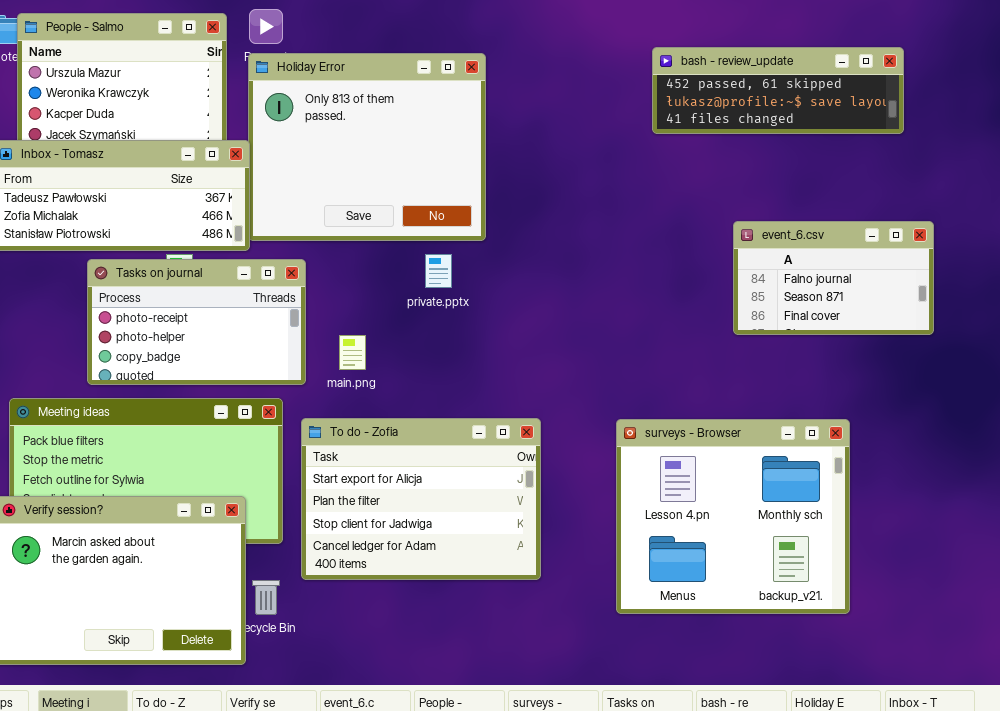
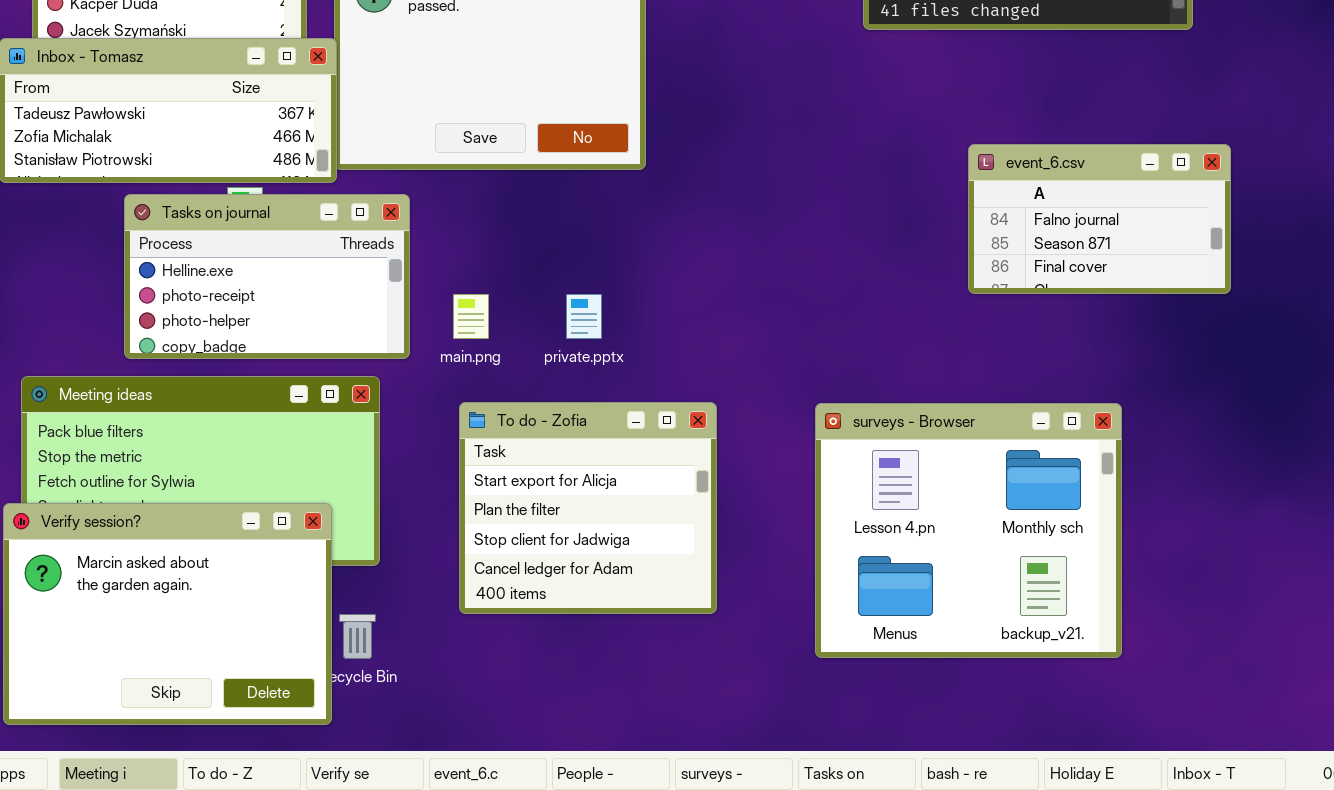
private.pptx: [425,254,452,288] -> [566,294,602,339], moved
Tasks on journal: [87,259,306,385] -> [124,194,410,359], scrolled up 1 row
To do - Zofia: [301,418,541,580] -> [459,402,717,614], resized

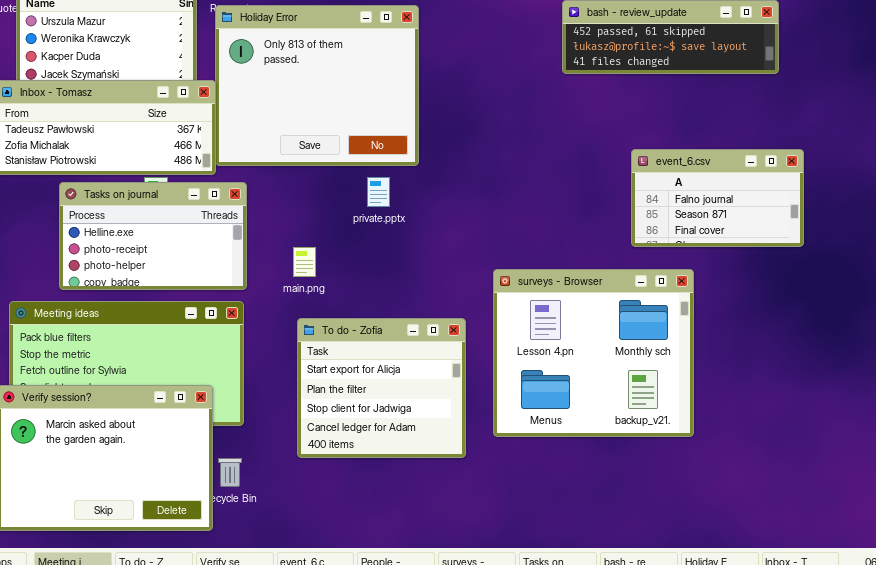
Tasks on journal: [124,194,410,359] -> [59,182,247,290], moved
private.pptx: [566,294,602,339] -> [367,177,390,207], moved
surveys - Browser: [815,403,1122,658] -> [493,269,694,437], moved

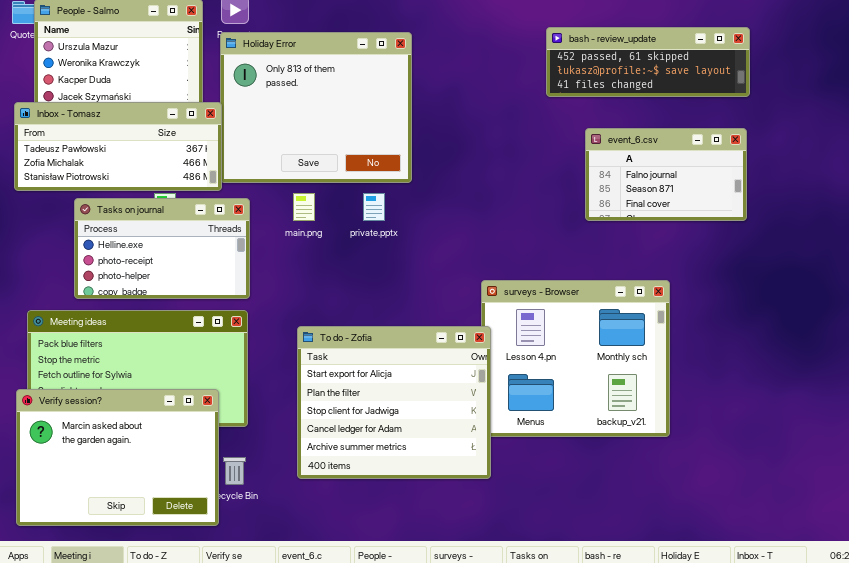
event_6.csv: [631,149,804,247] -> [585,128,747,221], moved
main.png: [293,247,316,277] -> [293,193,315,221], moved
To do - Zofia: [297,318,466,458] -> [297,326,491,479], resized

